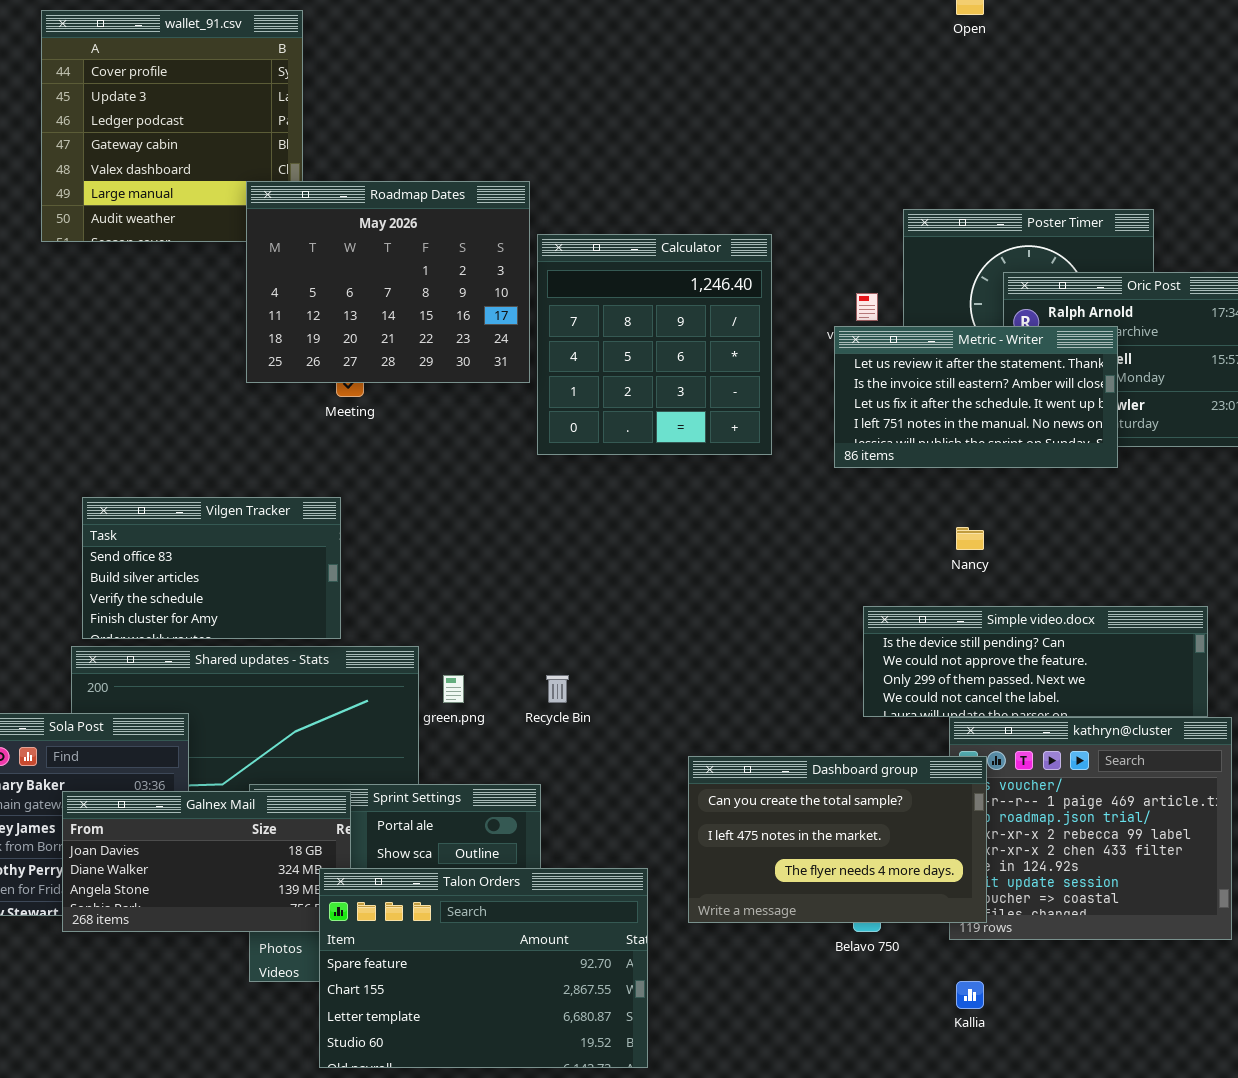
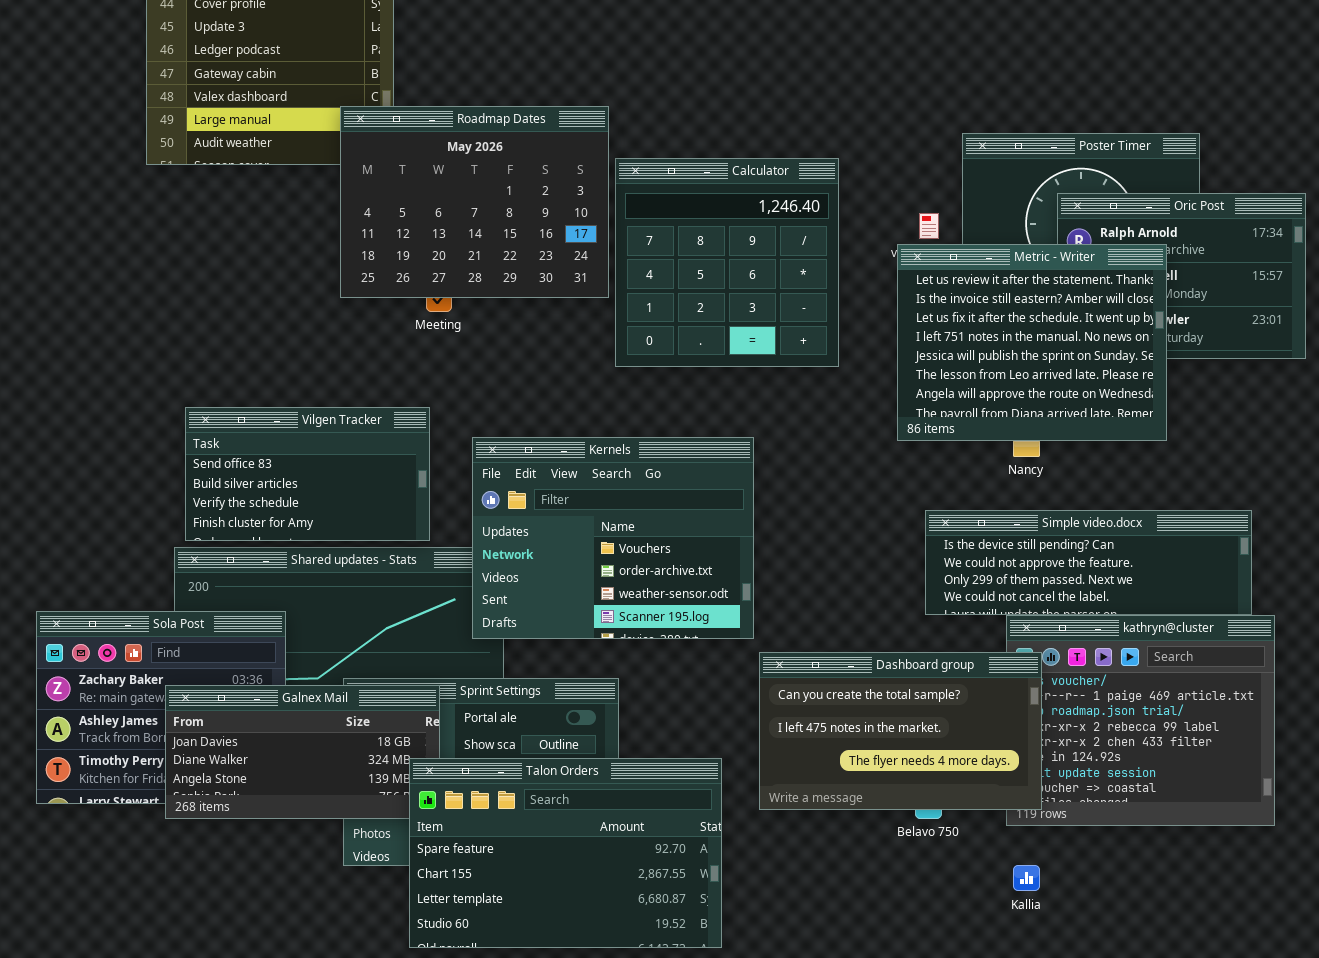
Metric - Writer: [834,326,1118,468] -> [897,244,1167,441], resized
Kernels: none -> [472,437,754,639], opened

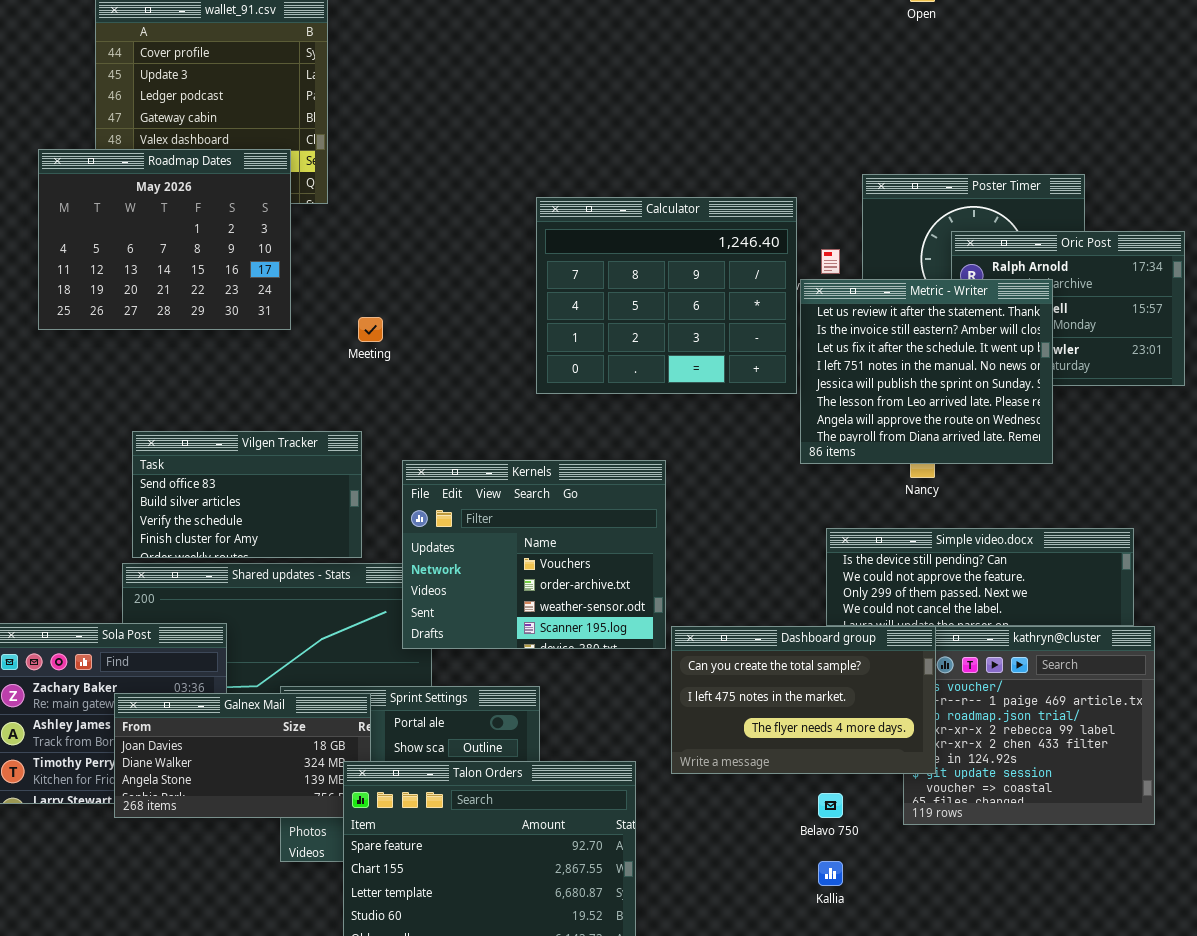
Roadmap Dates: [340,106,609,298] -> [38,149,291,330], moved
Calculator: [615,158,839,367] -> [536,197,797,394], resized
Dashboard group: [759,652,1042,810] -> [671,626,936,774], moved
Kallia: [1013,865,1040,891] -> [818,861,843,886], moved

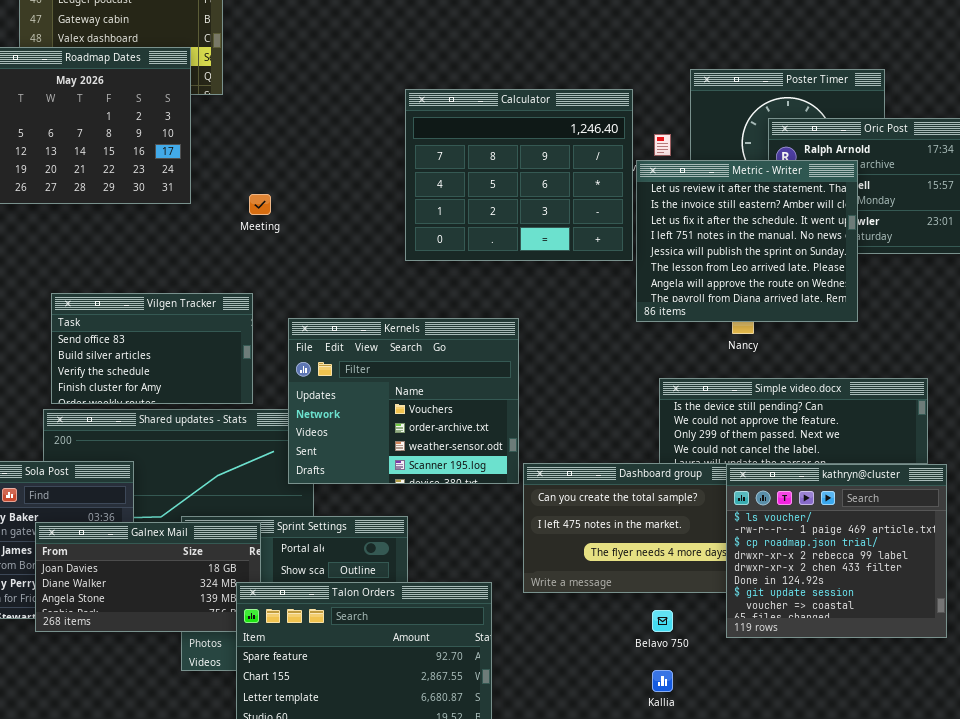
kathryn@cluster: [903,626,1155,825] -> [726,464,947,638], raised

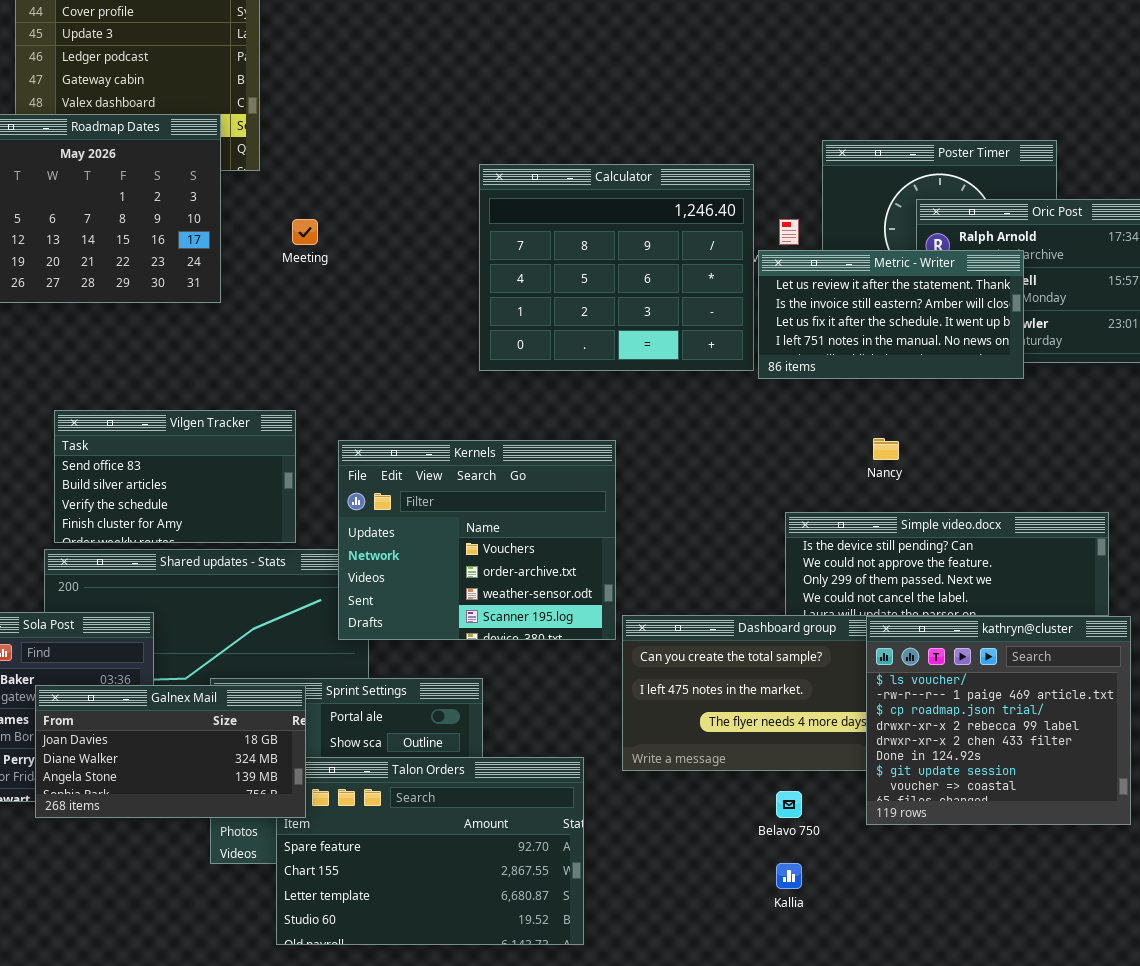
Metric - Writer: [636,160,858,322] -> [758,250,1024,379], resized
Meeting: [249,194,271,215] -> [292,219,318,245], moved
Galnex Mail: [35,522,261,632] -> [35,685,306,818], raised

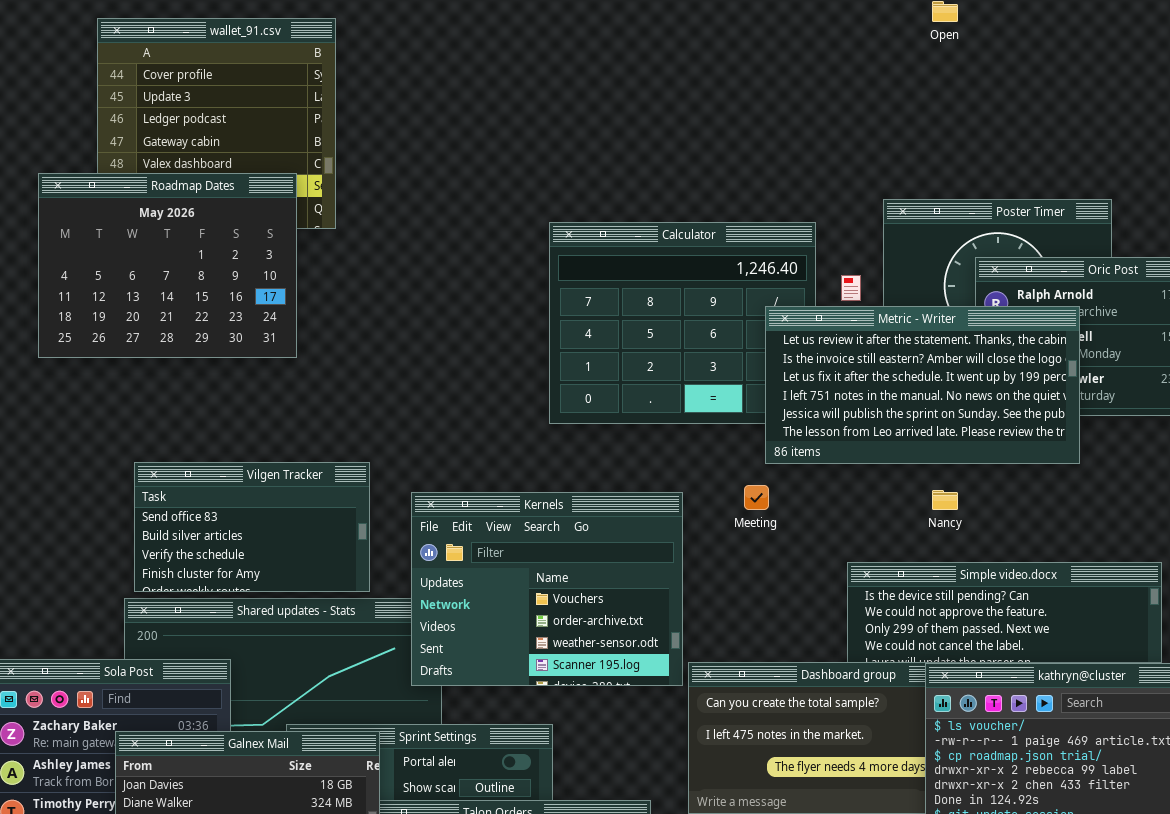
Meeting: [292,219,318,245] -> [744,485,769,510], moved
Metric - Writer: [758,250,1024,379] -> [765,306,1080,464], resized

